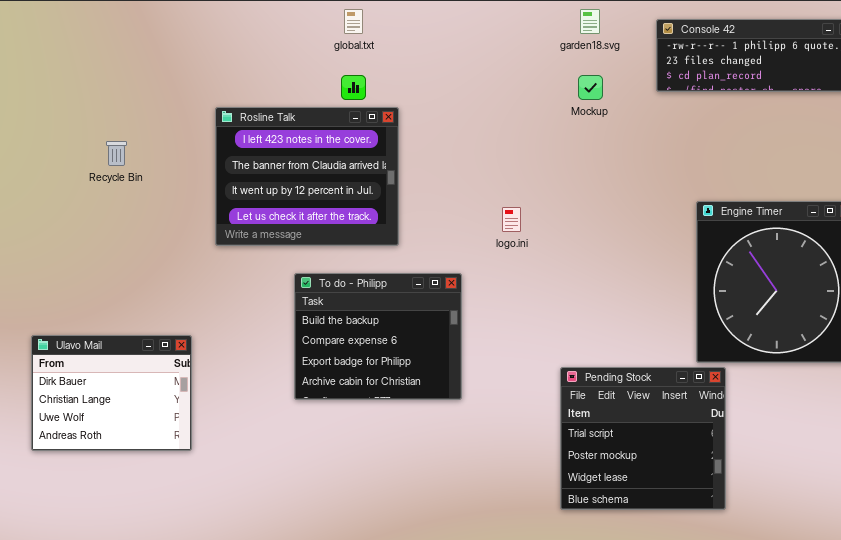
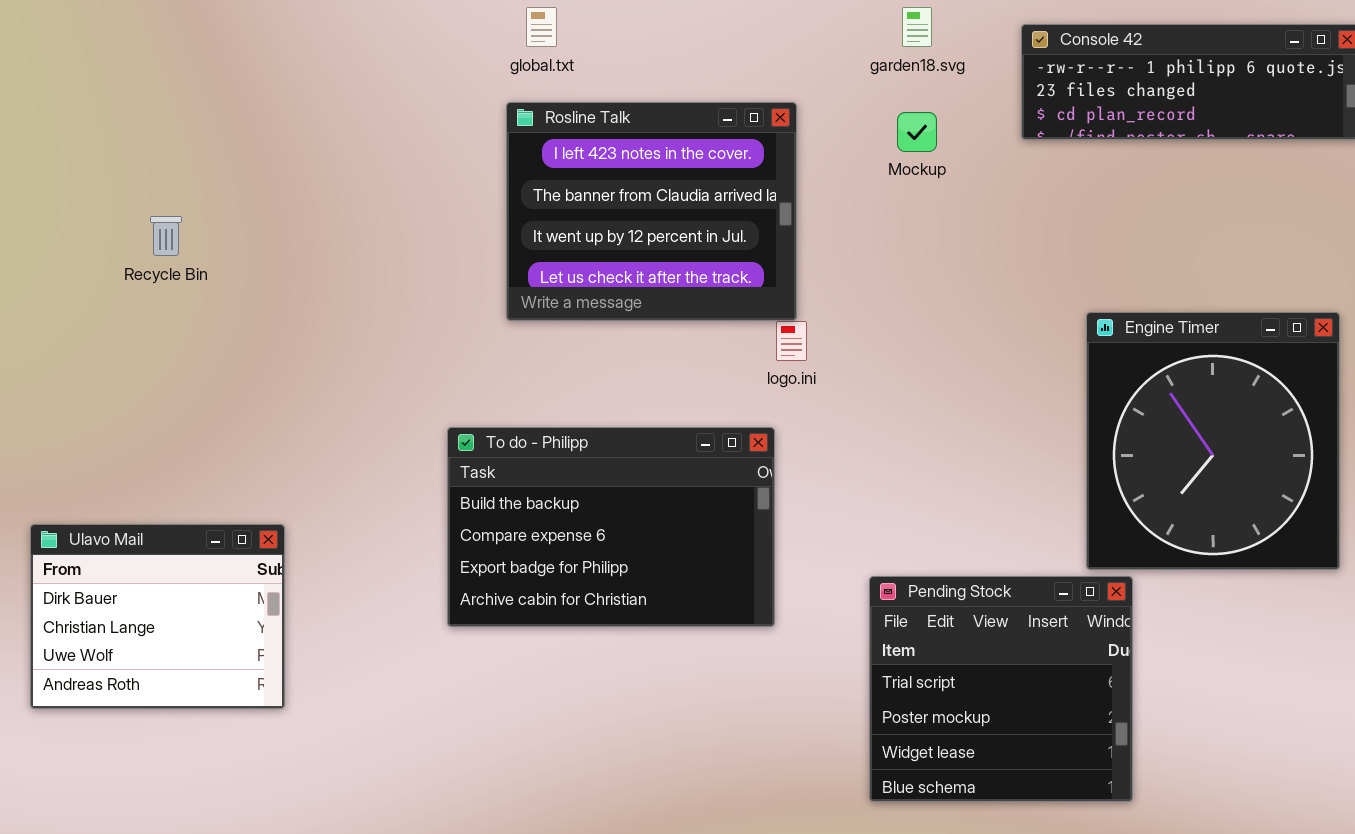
Rosline Talk: [215,107,399,246] -> [506,102,797,321], moved
To do - Philipp: [294,273,462,400] -> [447,427,775,627], resized

